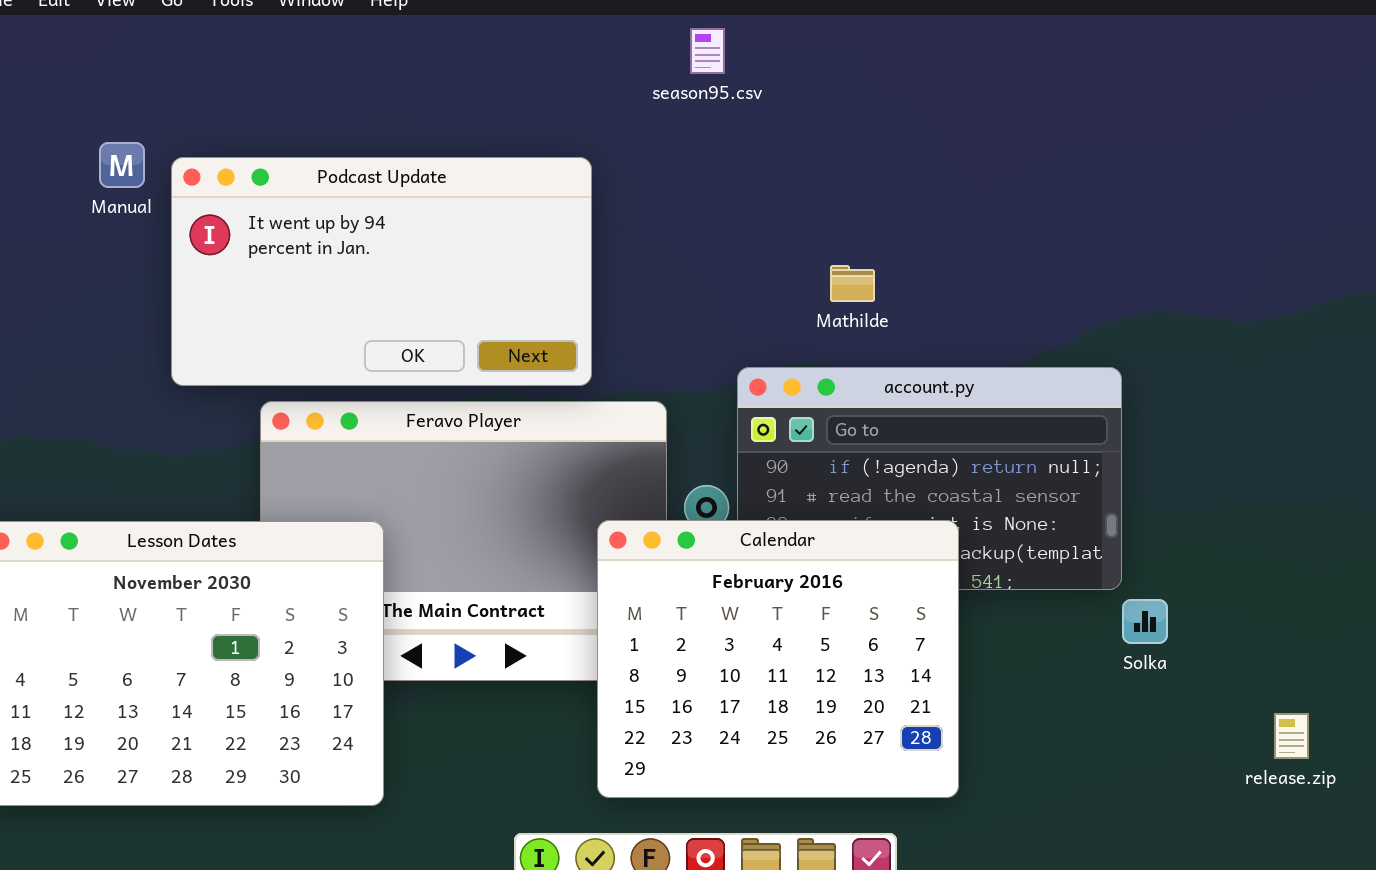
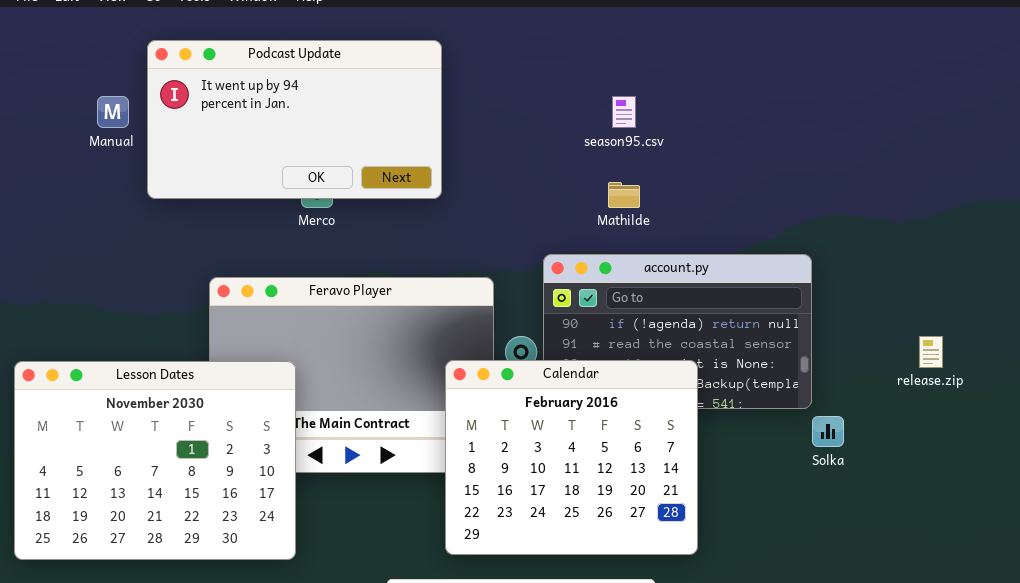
season95.csv: [690,28,725,74] -> [612,96,636,128], moved
Podcast Update: [171,157,592,386] -> [147,40,442,199], moved
release.zip: [1274,713,1309,759] -> [919,336,943,368], moved

